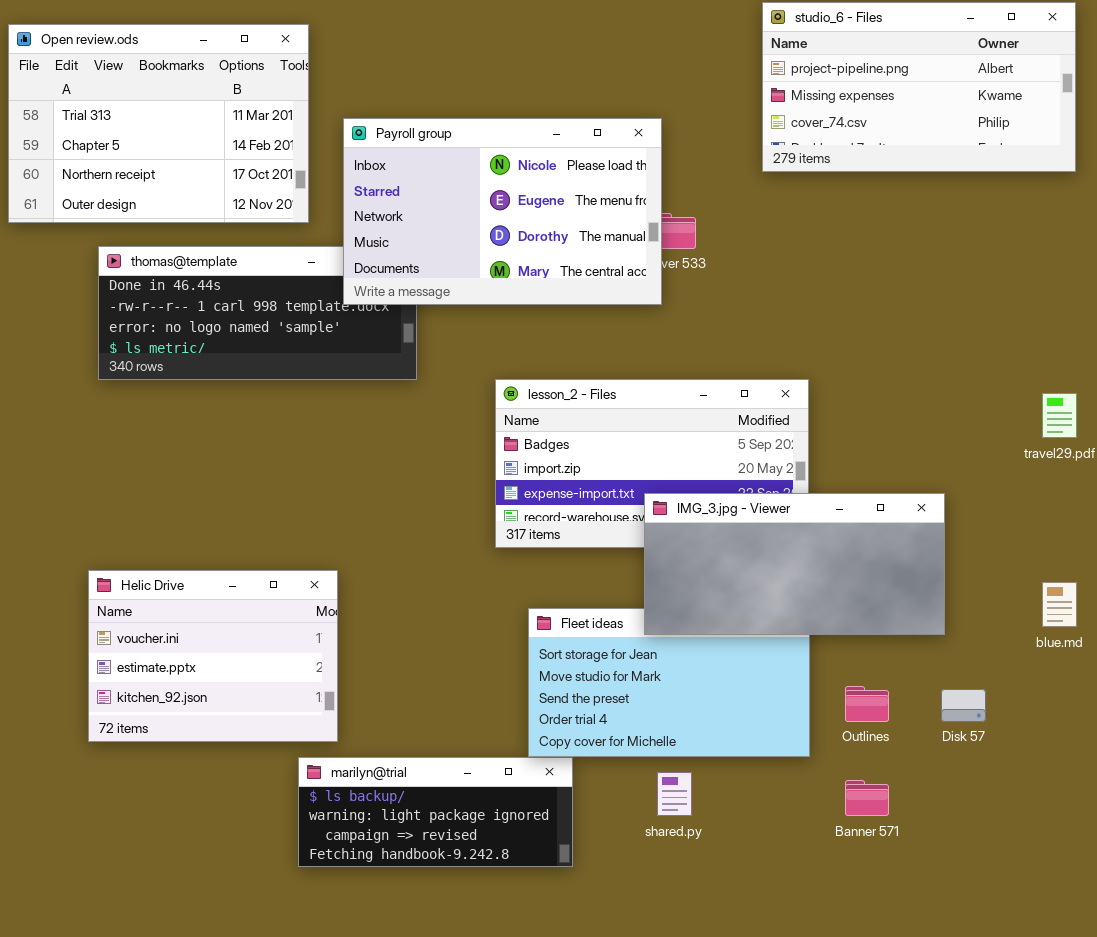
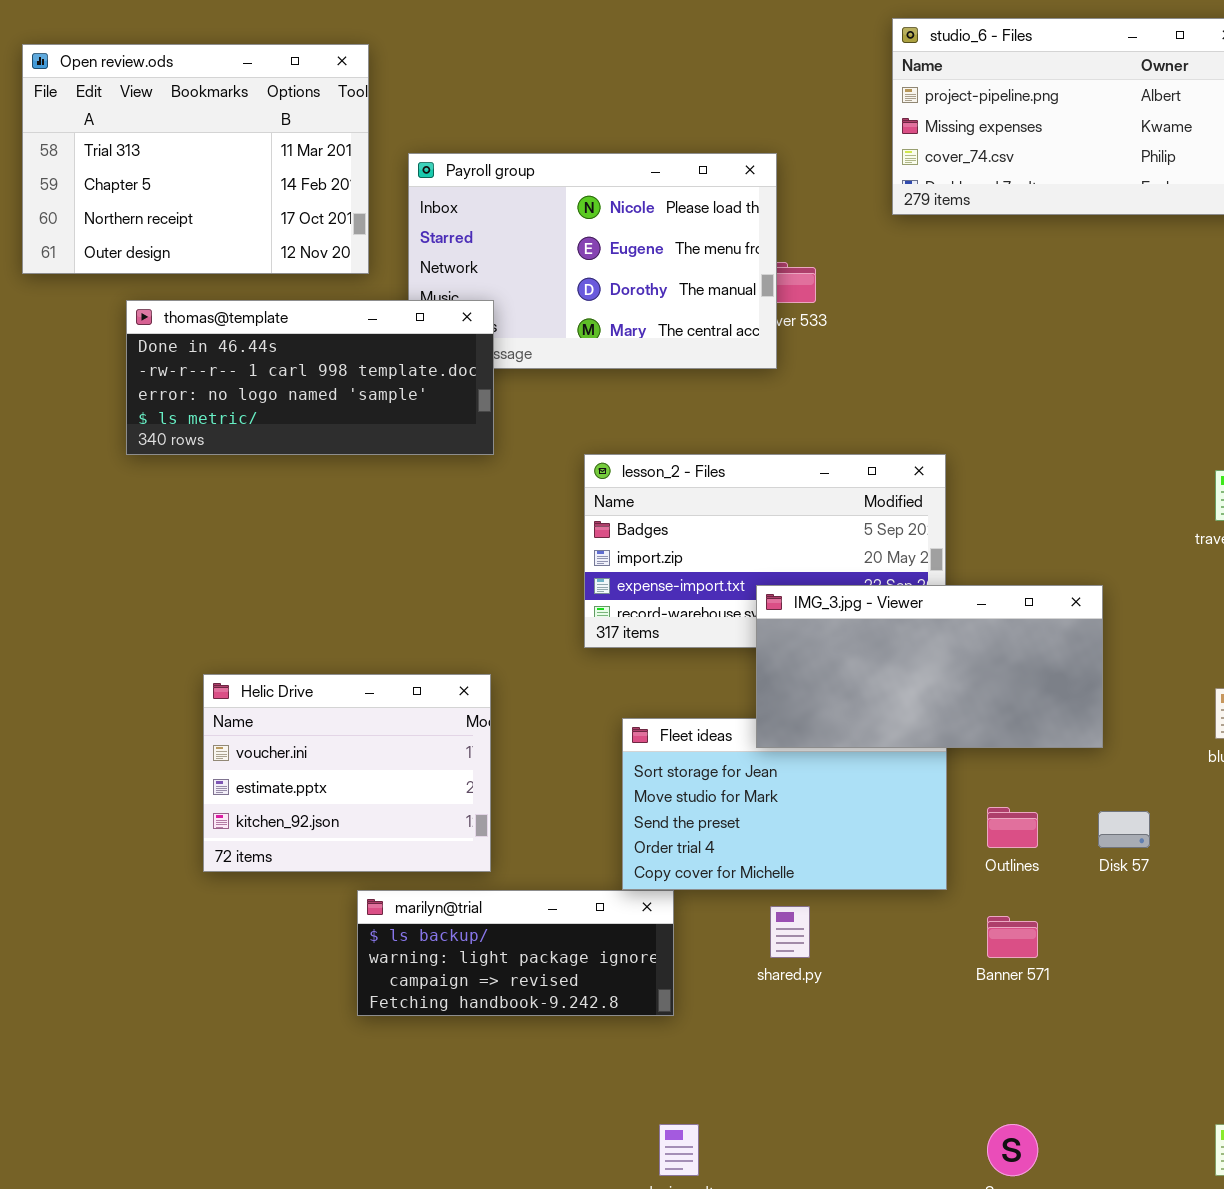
thomas@template: [98,246,417,380] -> [126,300,494,455], raised
Helic Drive: [88,570,338,742] -> [203,674,491,872], moved

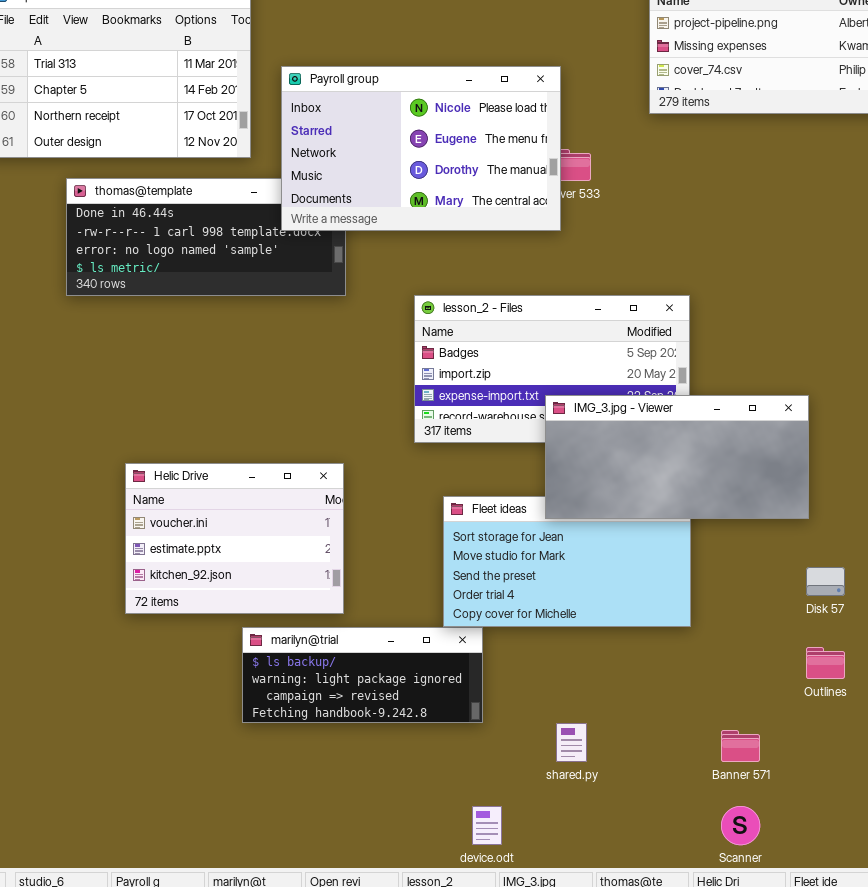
Payroll group: [408,153,777,369] -> [281,66,561,231], raised
Outlines: [987,807,1038,848] -> [806,647,845,679], moved
shared.py: [770,906,810,958] -> [556,723,587,762], moved
Banner 571: [987,916,1038,958] -> [721,730,760,762], moved

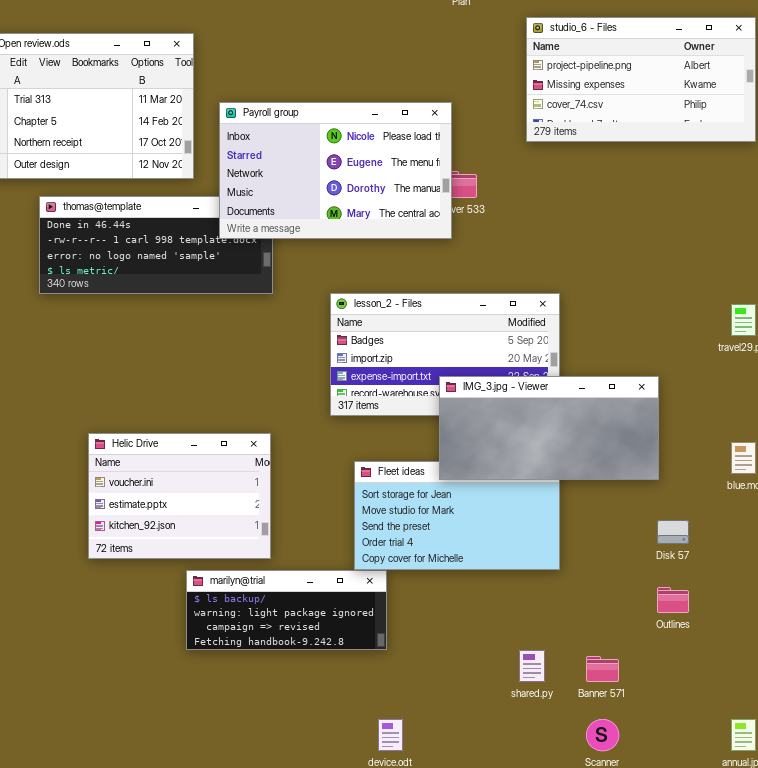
shared.py: [556,723,587,762] -> [519,650,545,682], moved

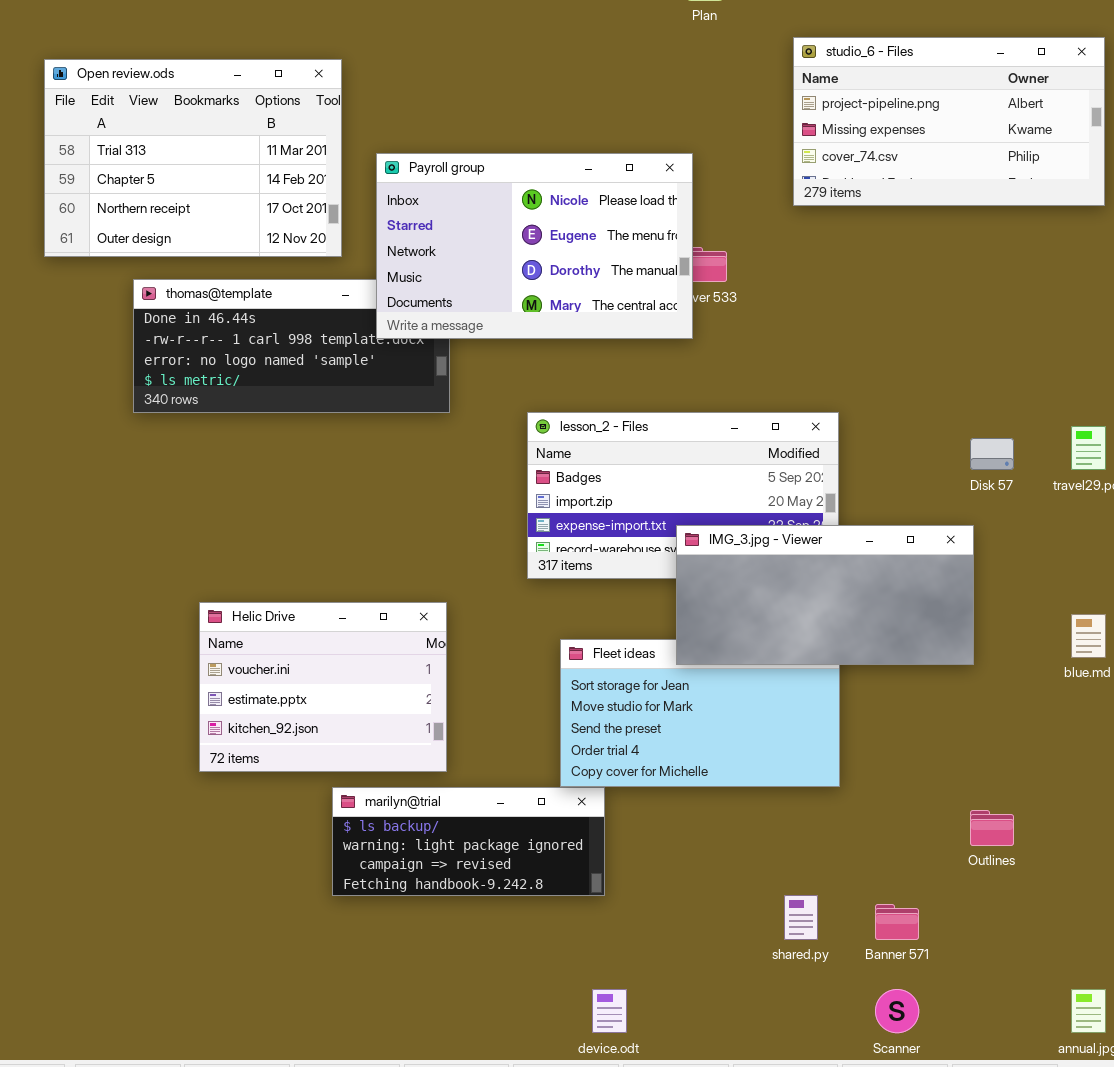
Disk 57: [657,520,689,544] -> [970,438,1014,470], moved

